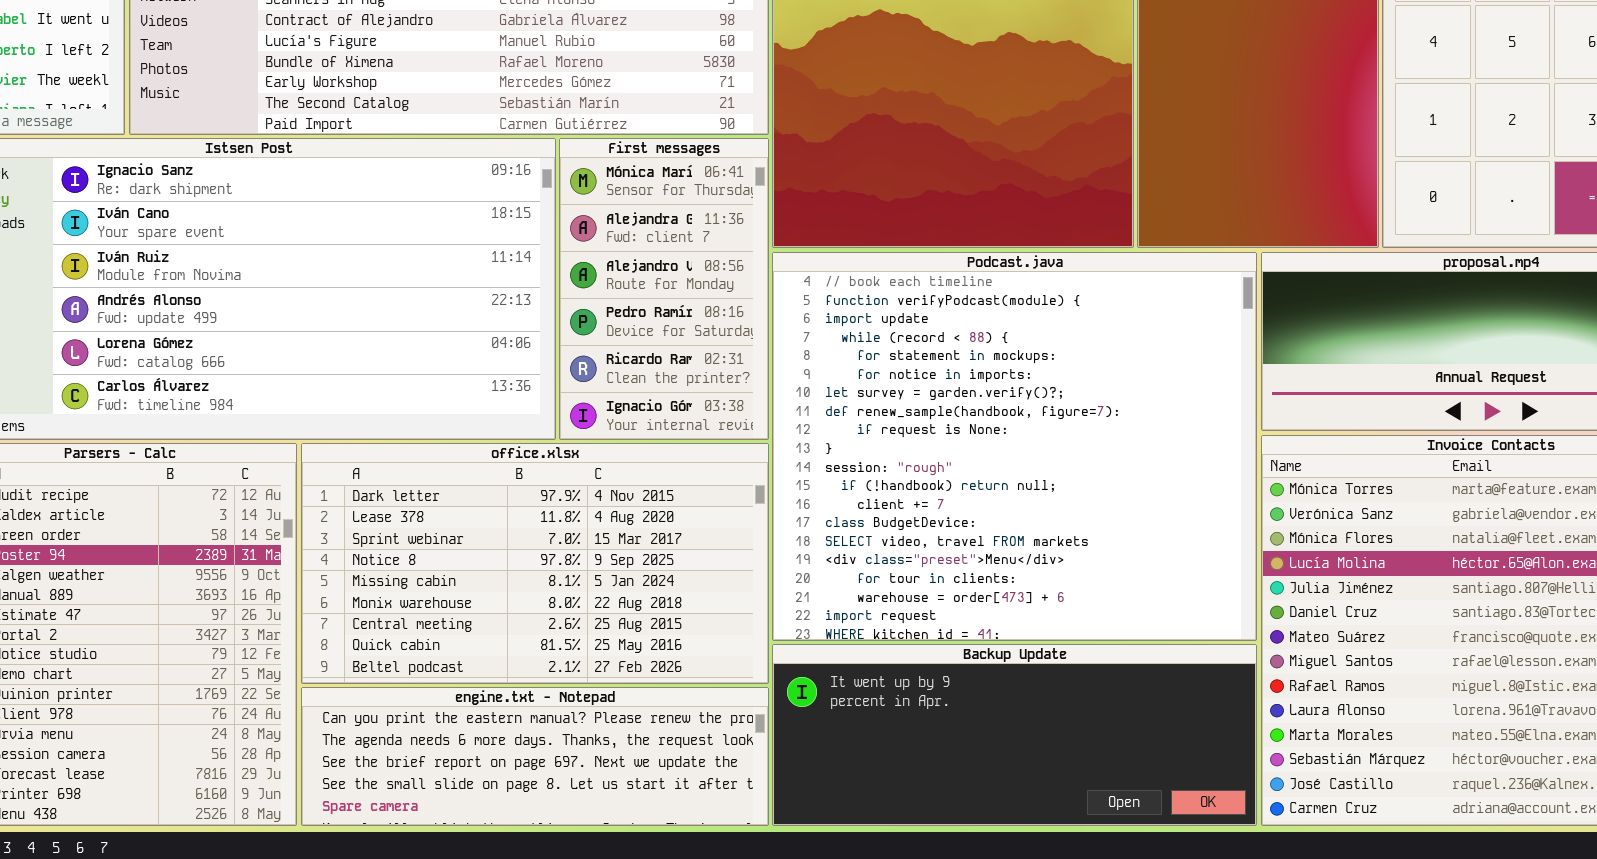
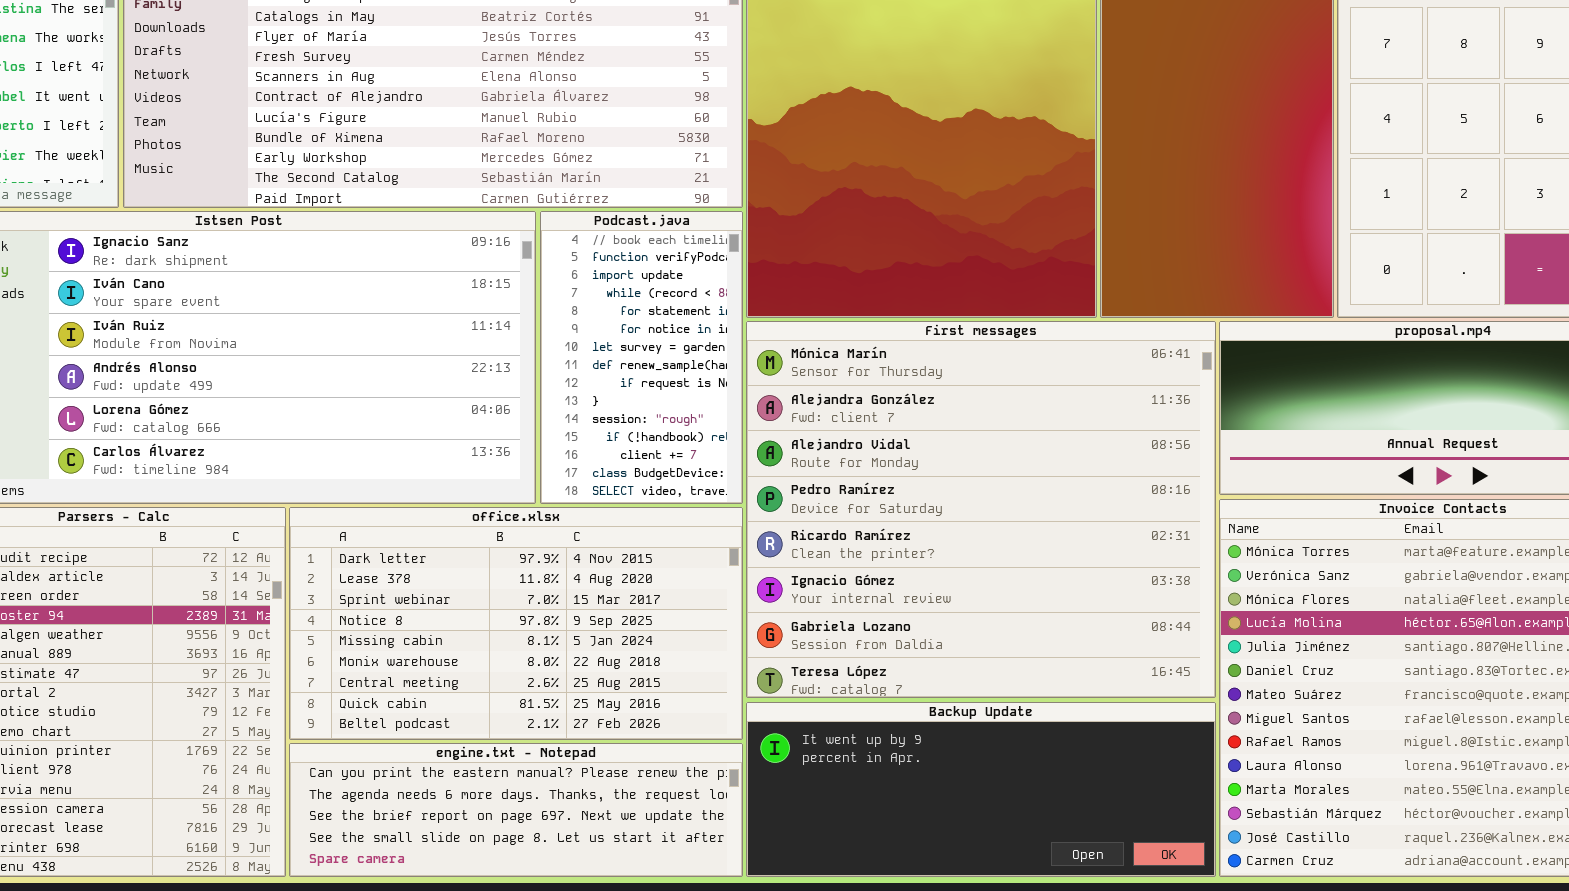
First messages: [559,138,769,440] -> [746,321,1216,698], moved, resized
Podcast.java: [772,252,1257,641] -> [540,211,743,504], moved, resized

